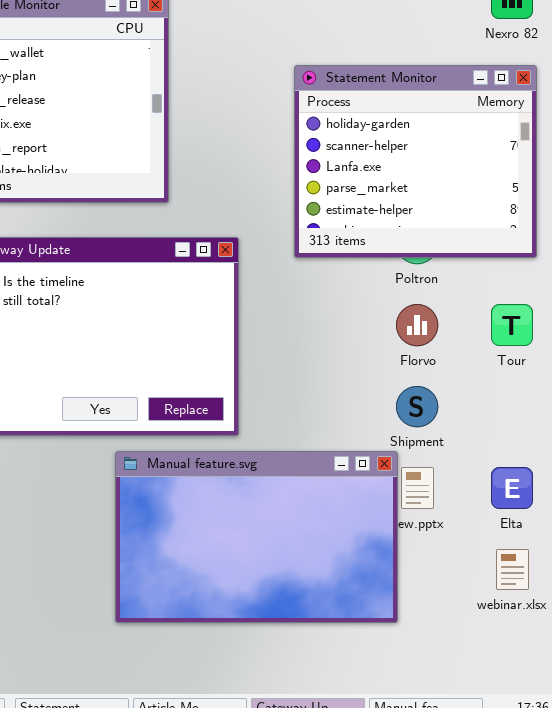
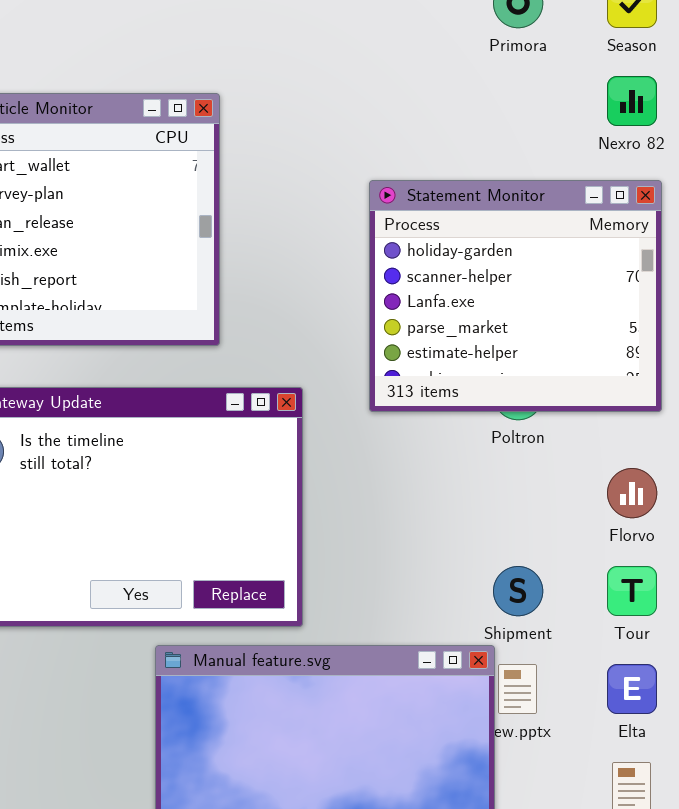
Florvo: [396,304,438,346] -> [607,468,657,518], moved
Tour: [491,304,533,346] -> [607,566,657,616], moved

